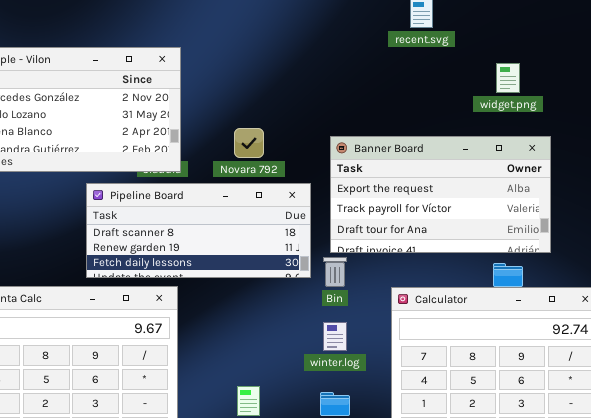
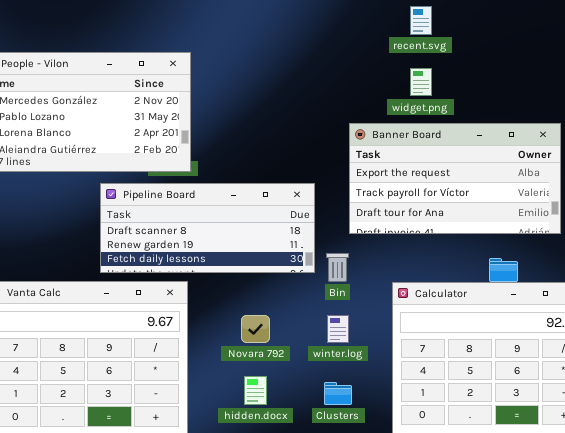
widget.png: [496,63,520,93] -> [410,68,432,96], moved
Novara 792: [234,128,264,158] -> [241,315,270,343], moved
Banner Board: [330,136,551,253] -> [349,123,561,234], moved

